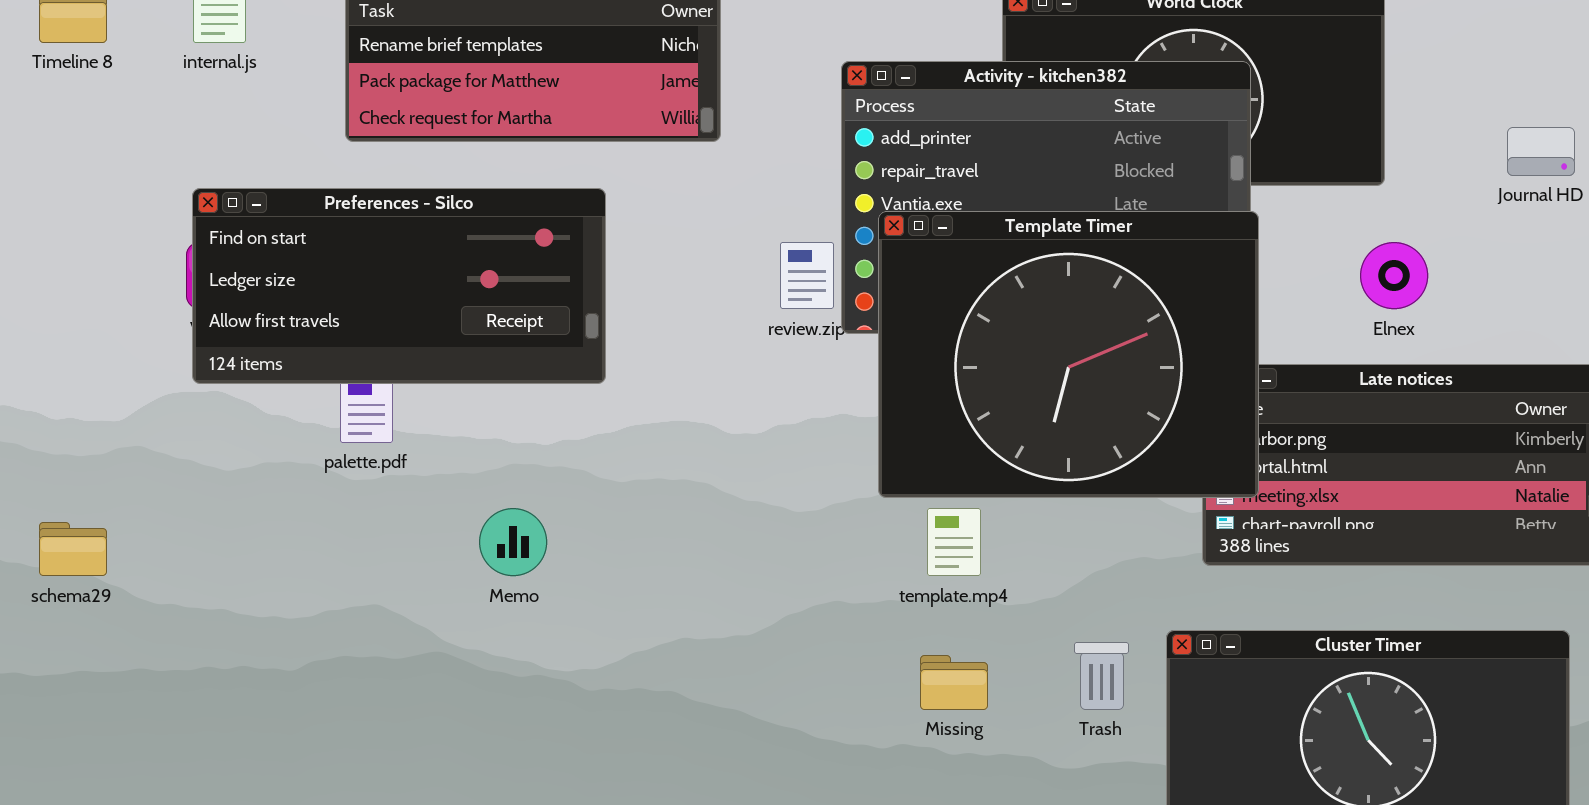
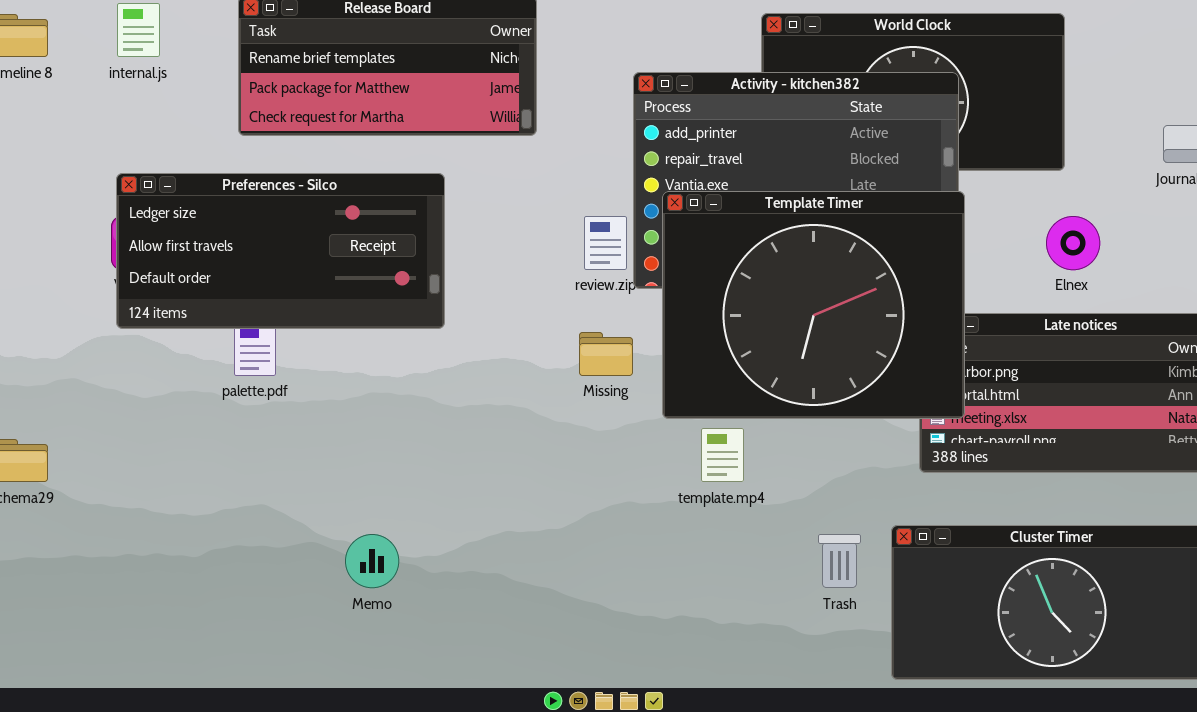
Preferences - Silco: [192,188,606,384] -> [116,173,445,329], scrolled down 1 row
Memo: [479,508,547,576] -> [345,534,399,588], moved
Missing: [920,655,988,710] -> [579,332,633,376], moved

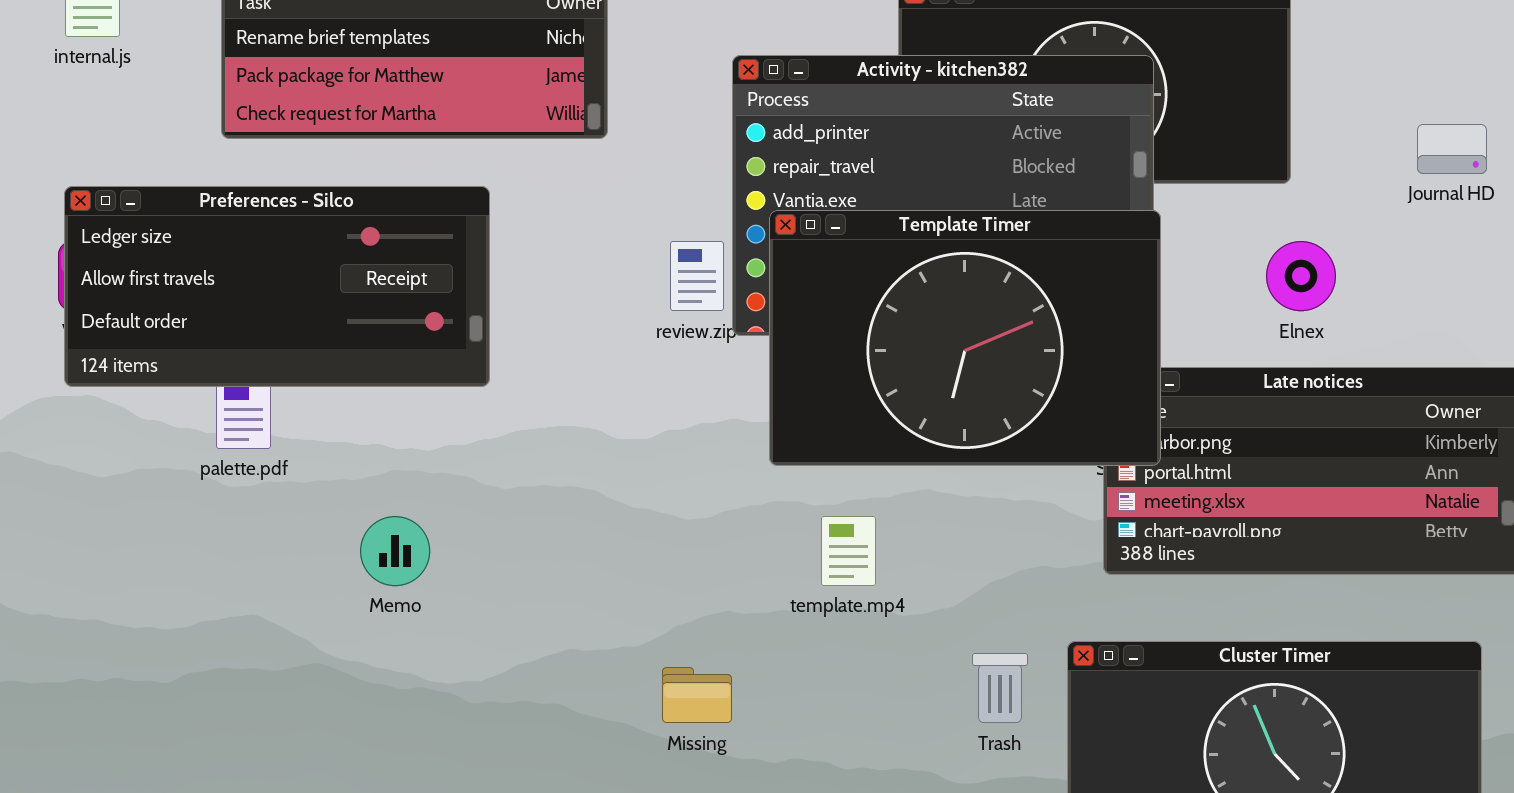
Template Timer: [662,191,965,419] -> [769,210,1161,466], resized
Missing: [579,332,633,376] -> [662,667,732,723], moved
Memo: [345,534,399,588] -> [360,516,430,586], moved

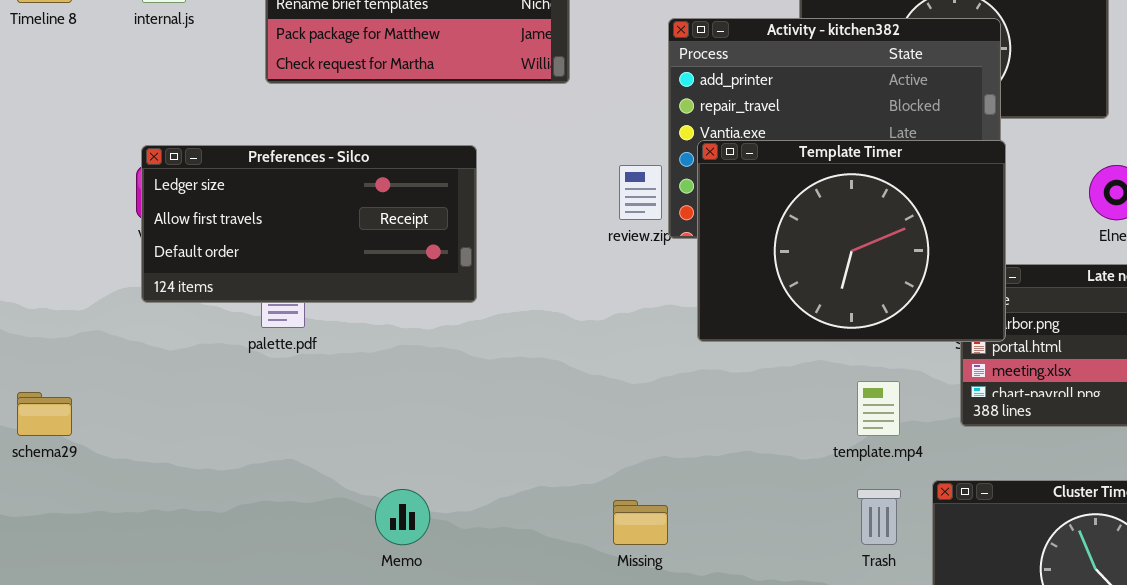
Preferences - Silco: [64,186,490,387] -> [141,145,477,303], moved
Memo: [360,516,430,586] -> [375,489,430,545], moved
template.mp4: [821,516,876,586] -> [857,381,900,436], moved

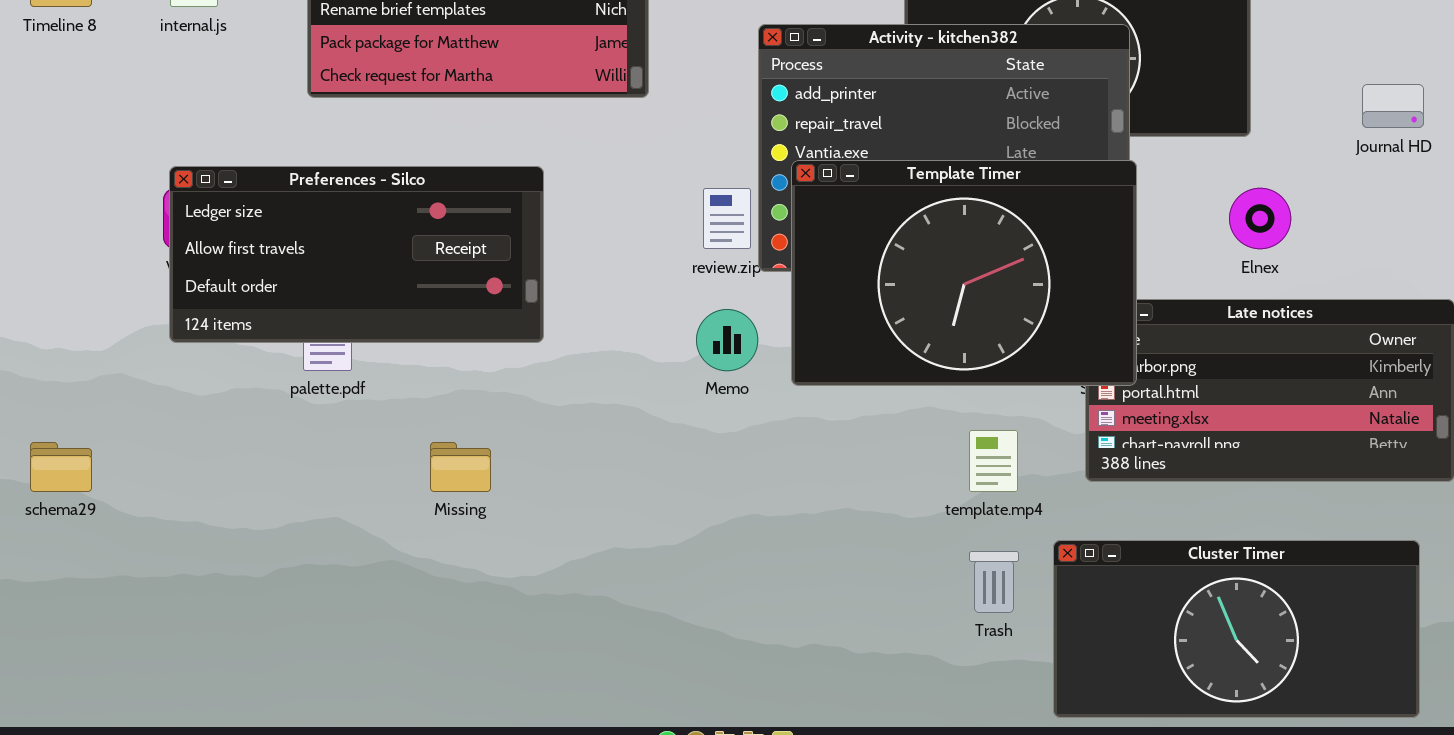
Memo: [375,489,430,545] -> [696,309,758,371], moved
Missing: [613,500,668,545] -> [430,442,491,492], moved

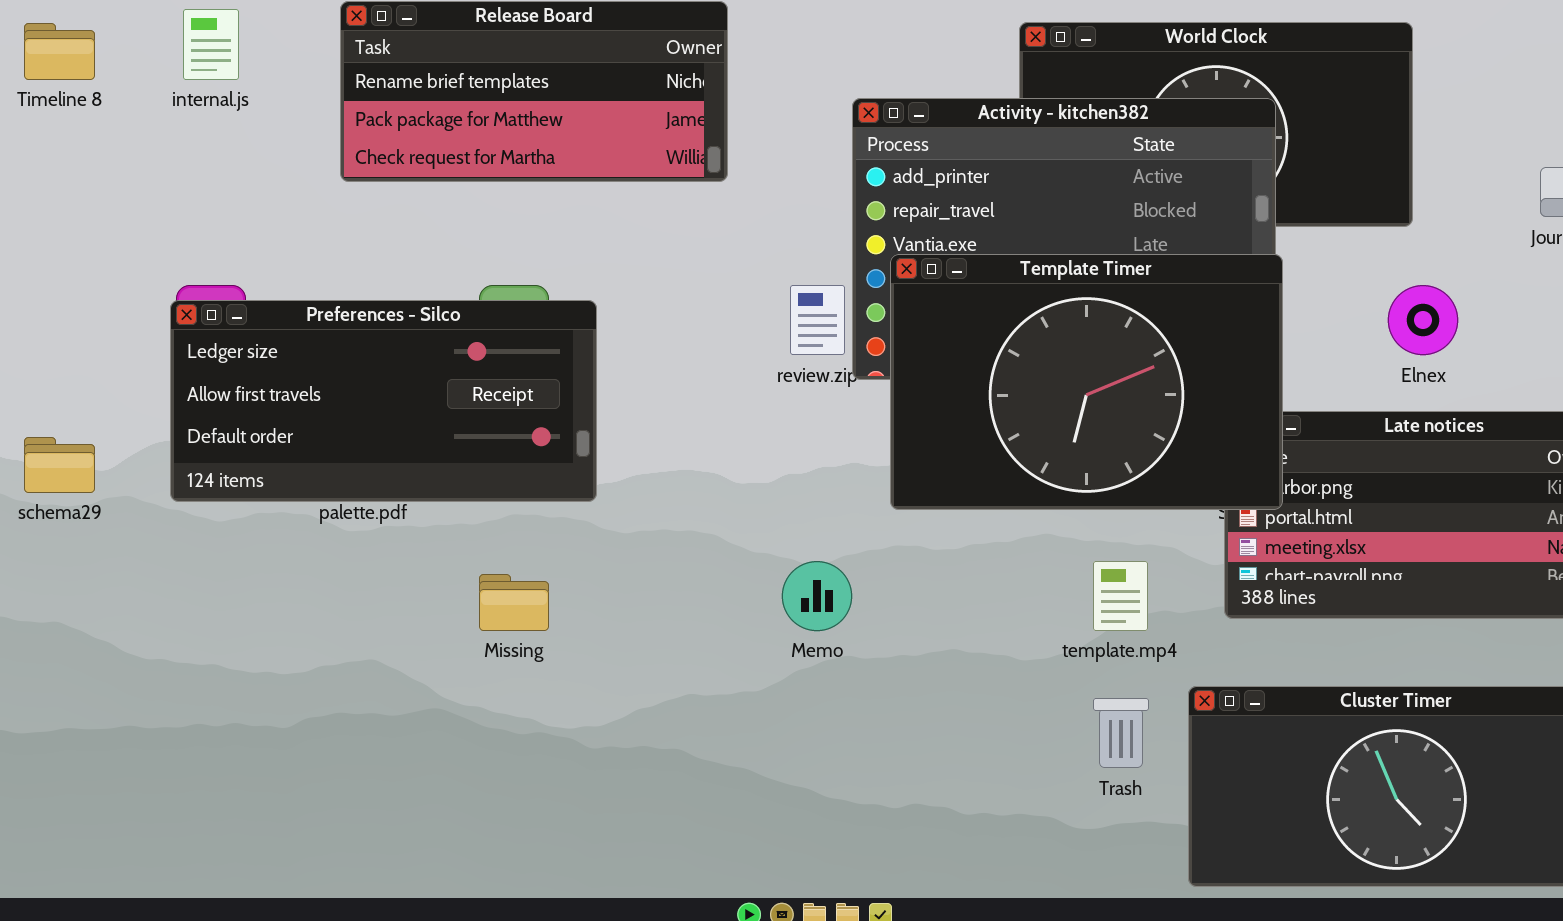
Preferences - Silco: [169,166,544,343] -> [170,300,597,502], moved
Memo: [696,309,758,371] -> [782,561,852,631], moved
schema29: [30,442,92,492] -> [24,437,95,493], moved

